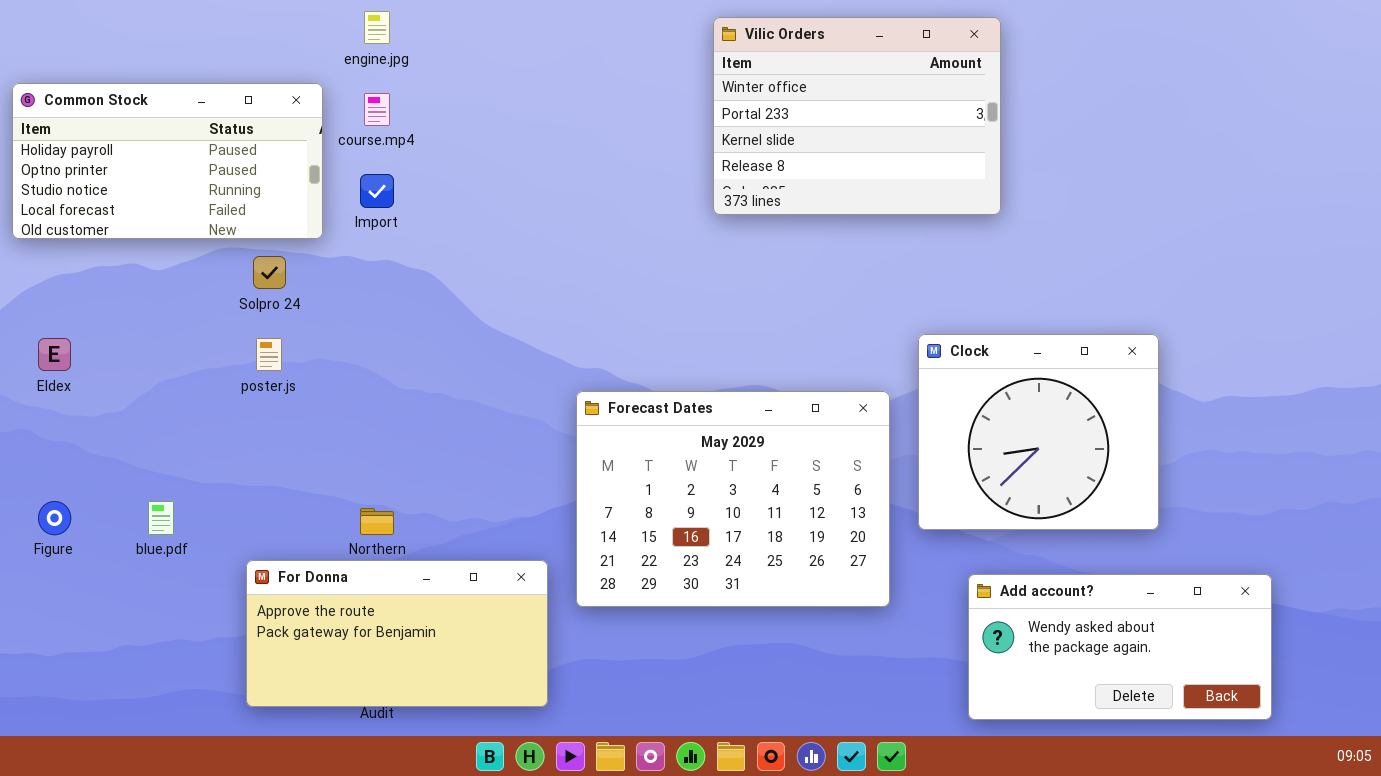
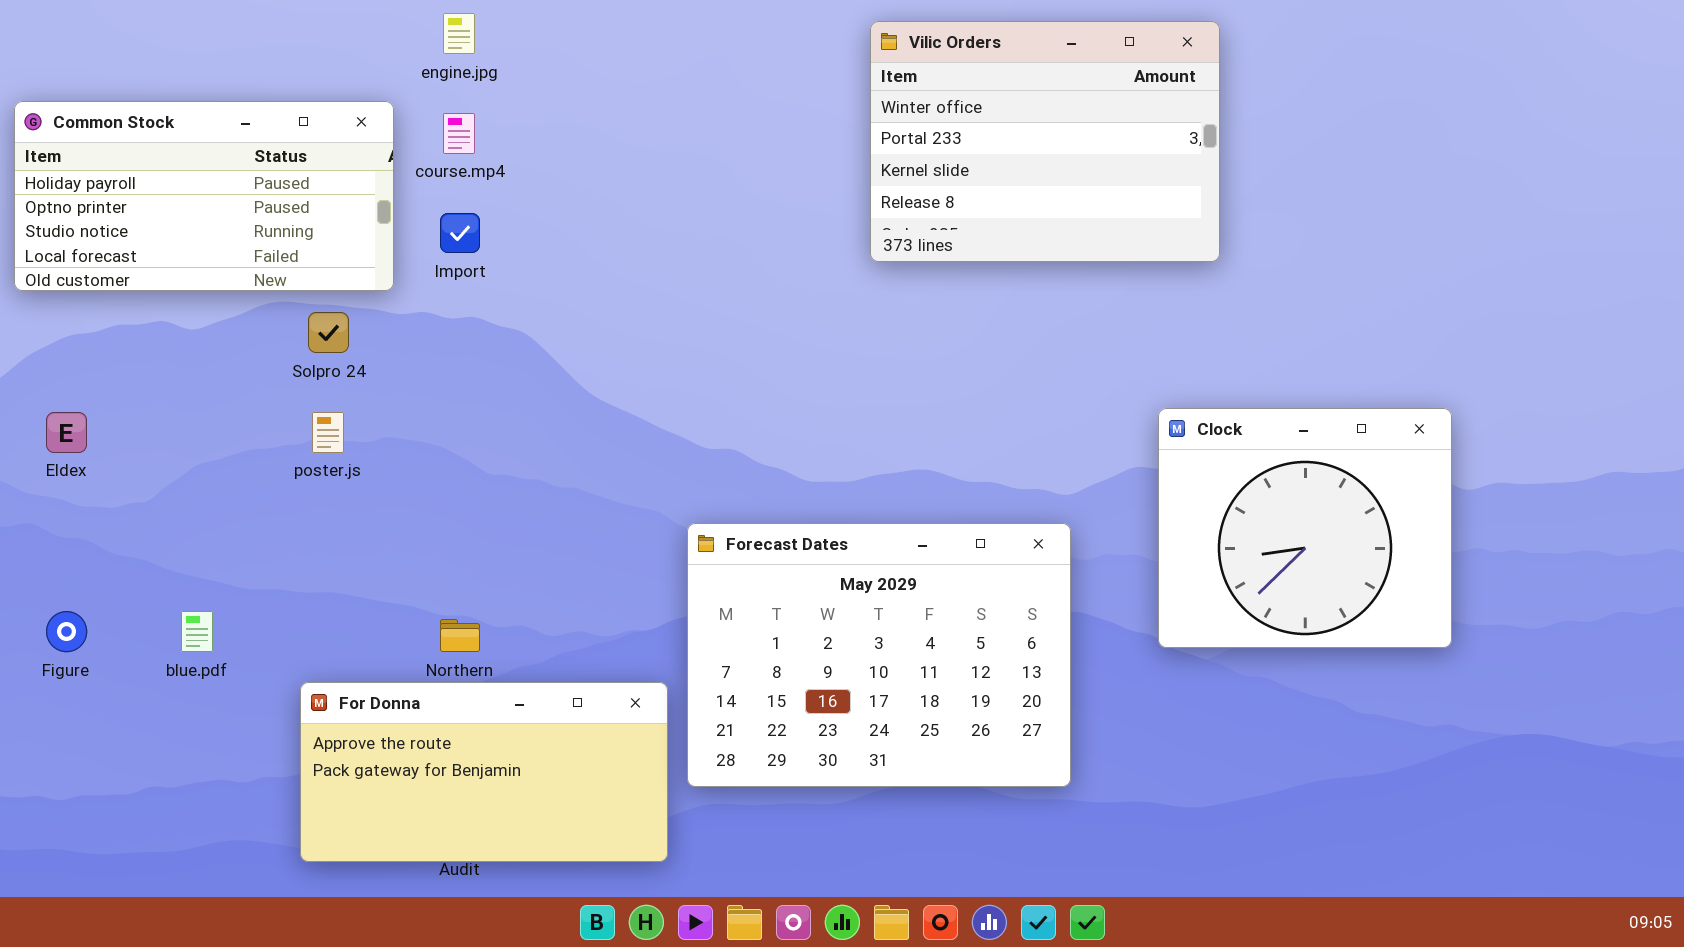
Clock: [918,334,1159,530] -> [1158,408,1452,648], moved
Forecast Dates: [576,391,890,607] -> [687,523,1071,787], moved
Add account?: [968,574,1272,720] -> none, closed

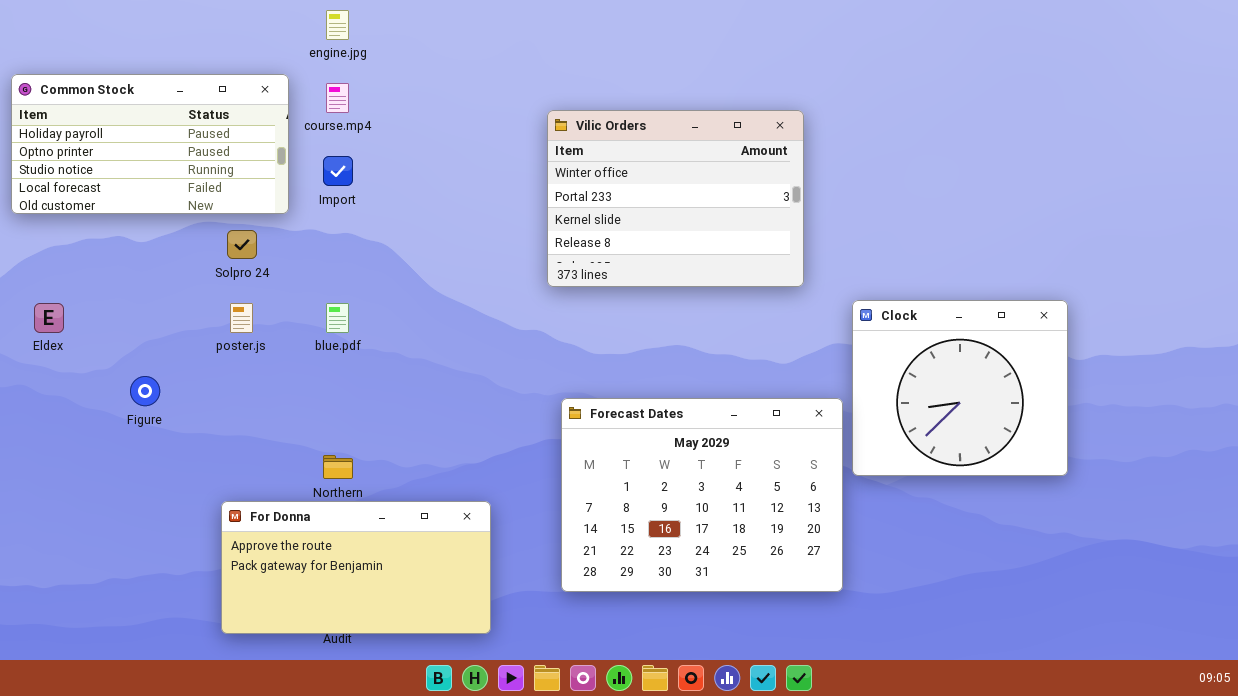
Vilic Orders: [870,21,1220,262] -> [547,110,804,287], moved
Forecast Dates: [687,523,1071,787] -> [561,398,843,592], moved
Figure: [46,611,87,652] -> [130,376,160,406], moved
blue.pdf: [181,611,213,652] -> [326,303,349,333], moved

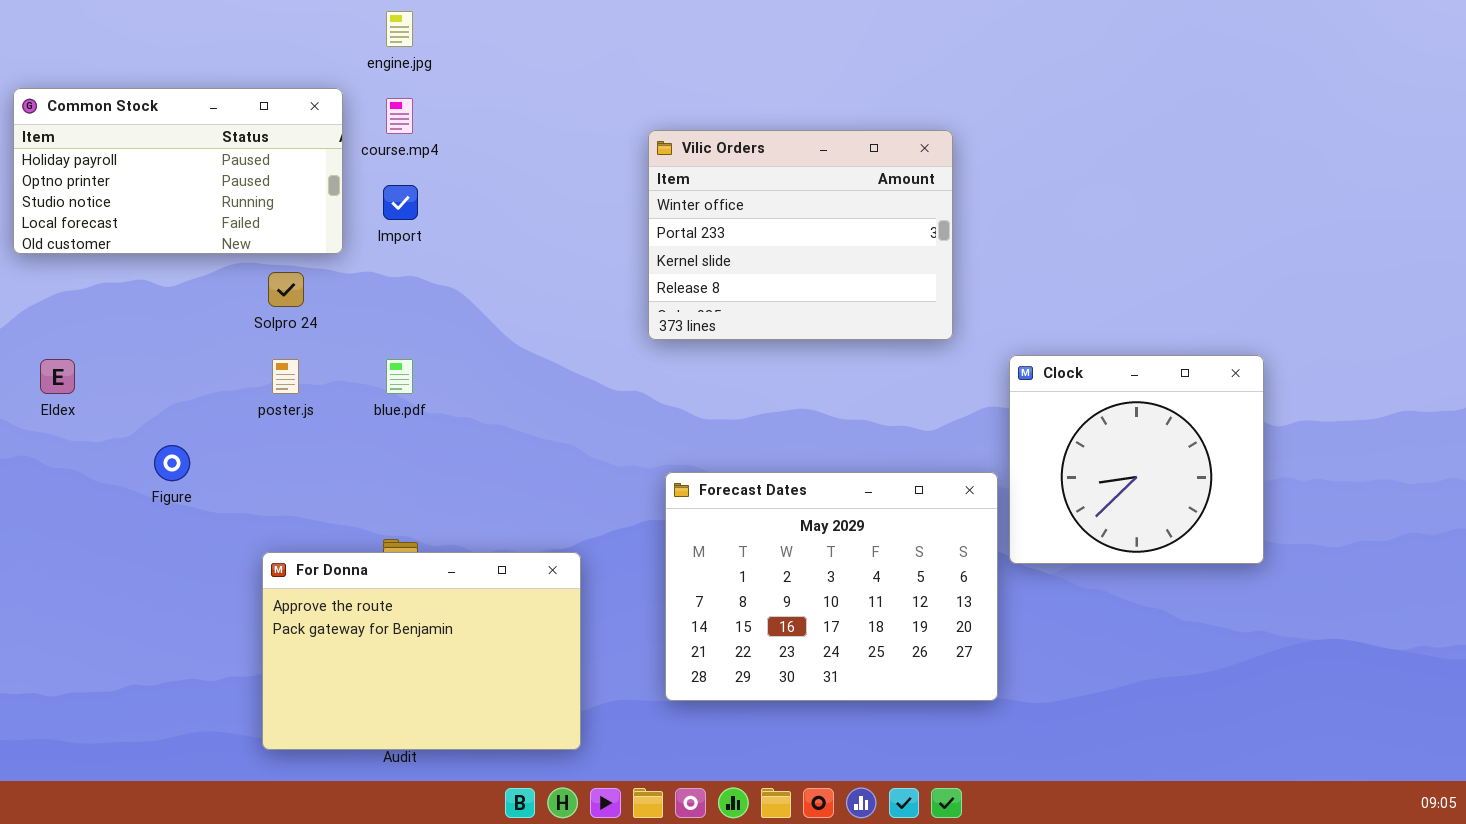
For Donna: [221,501,491,634] -> [262,552,581,750], resized

